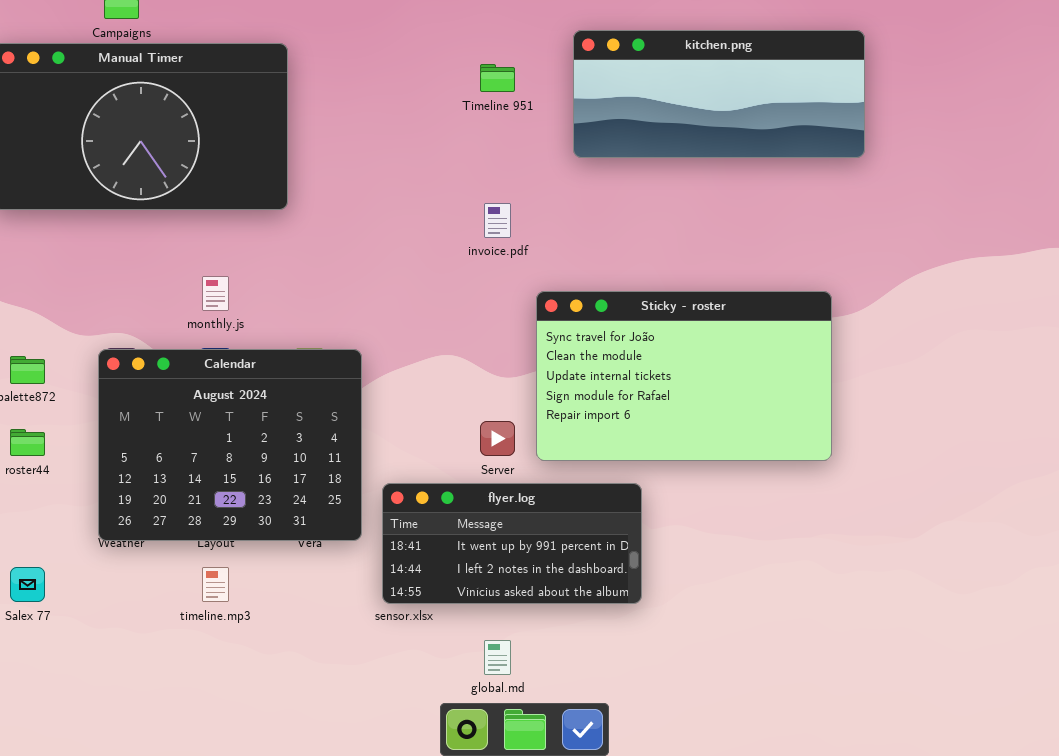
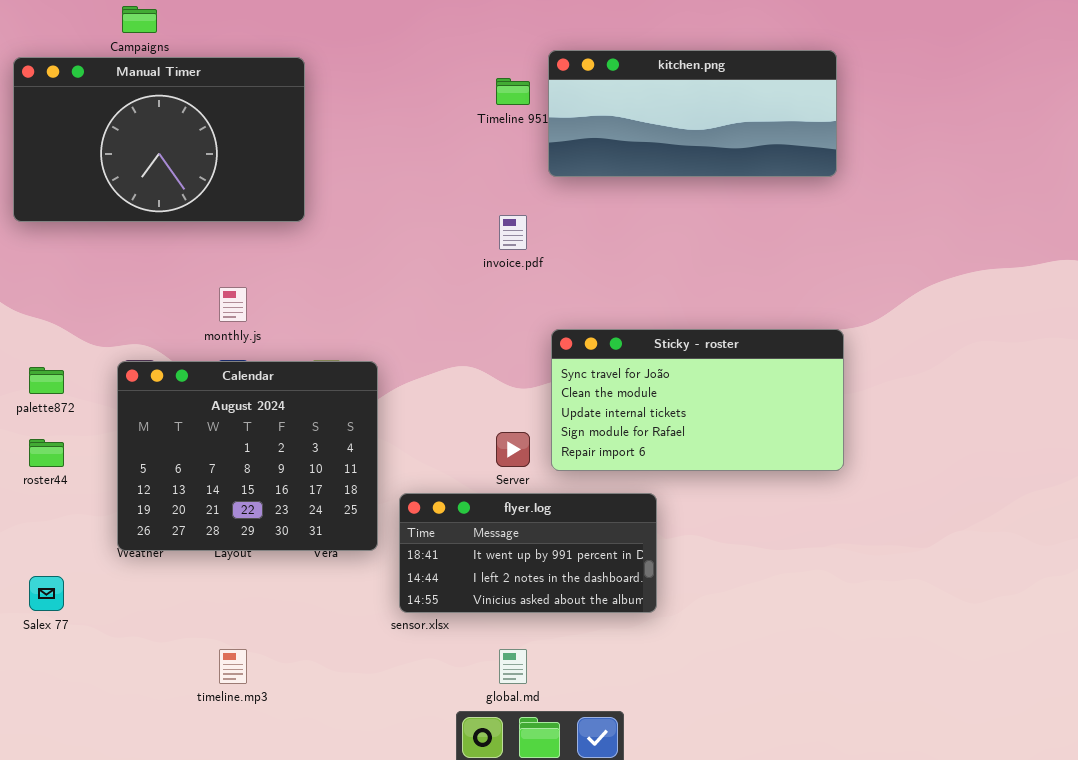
kitchen.png: [573,30,865,158] -> [548,50,837,177], moved
Sticky - roster: [536,291,832,461] -> [551,329,844,471], resized
timeline.mp3: [202,567,229,602] -> [219,649,247,684], moved

